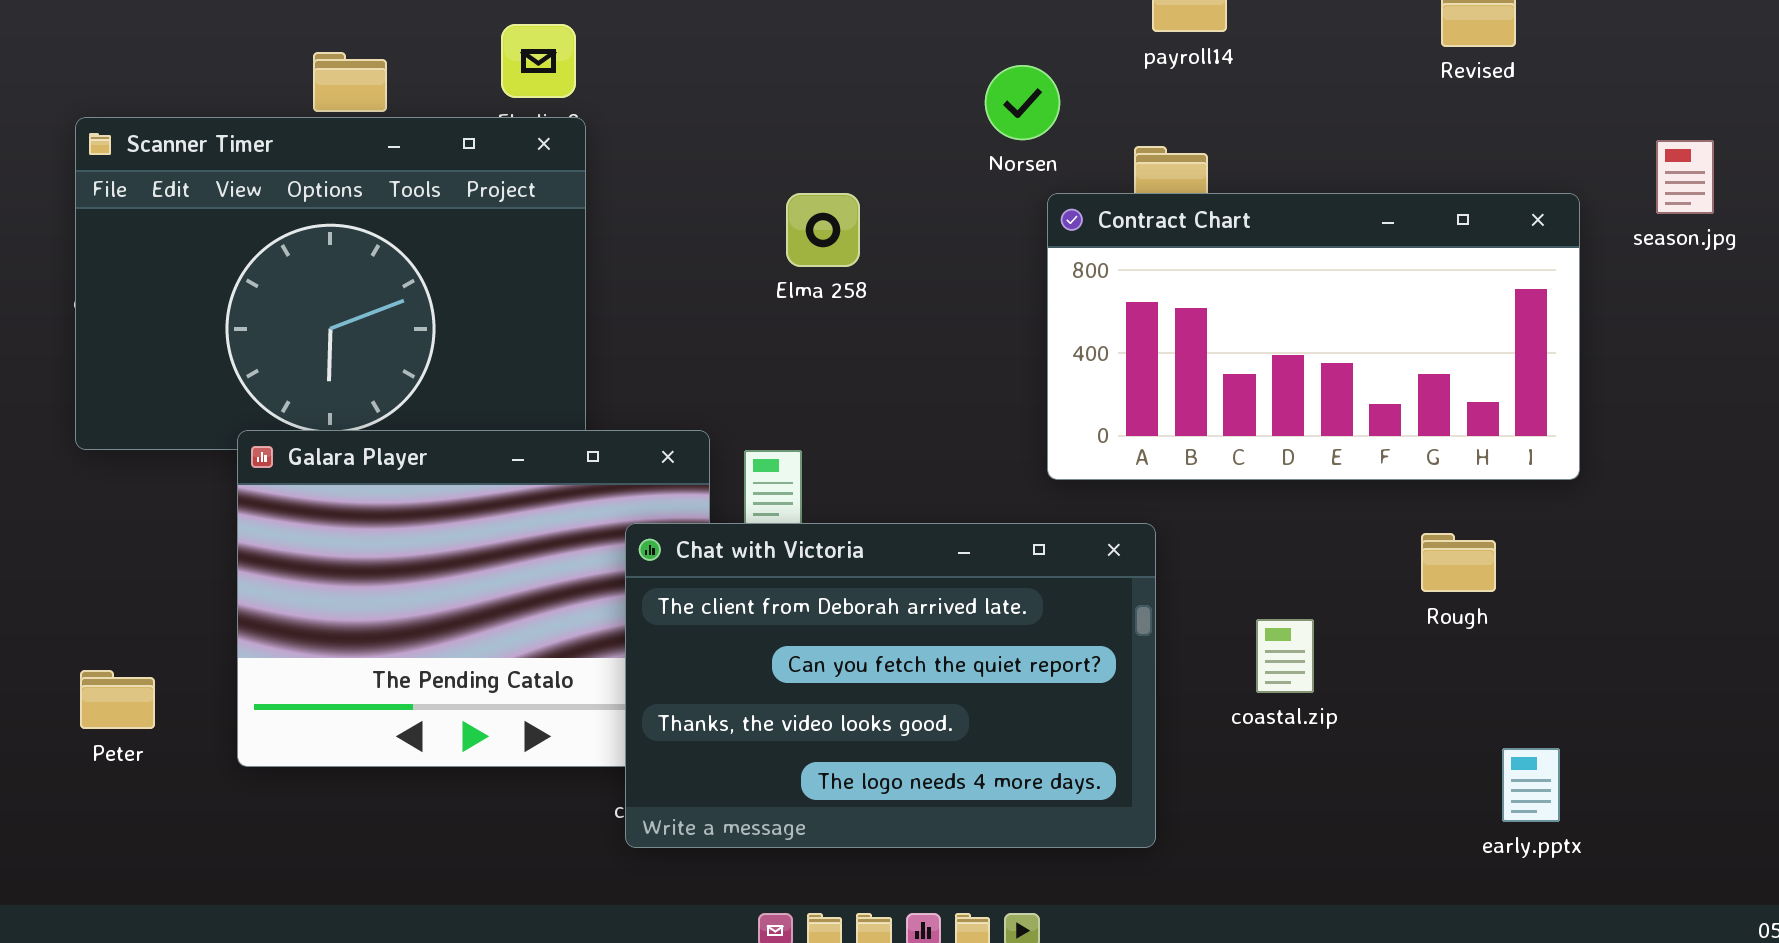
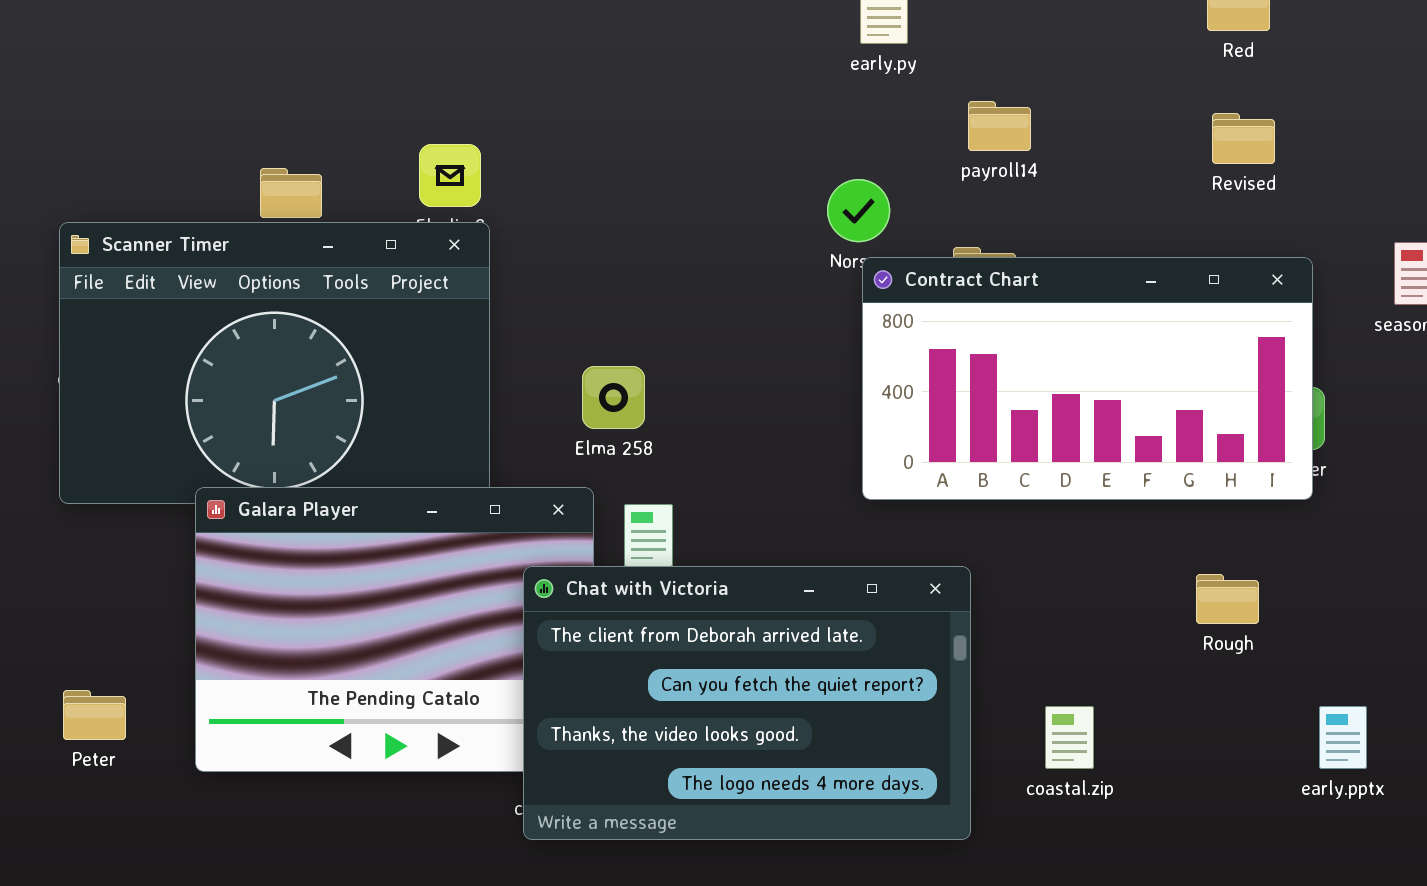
Elma 258: [786,193,860,267] -> [582,366,645,429], moved
Contract Chart: [1047,193,1580,480] -> [862,257,1313,500], moved
coastal.zip: [1256,619,1314,693] -> [1045,706,1094,769], moved
early.pptx: [1502,748,1560,822] -> [1319,706,1367,769], moved

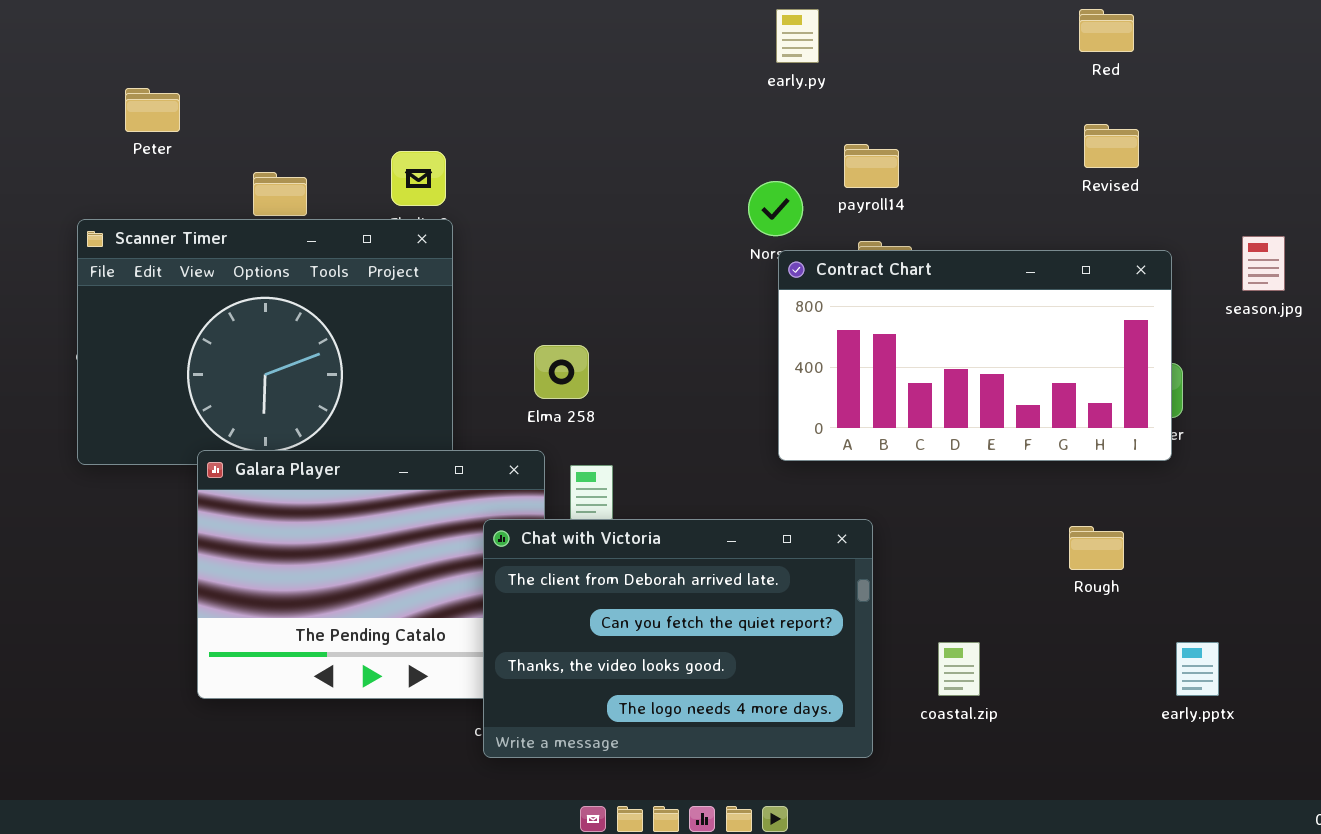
payroll14: [968,101,1031,151] -> [844,144,899,188], moved
Peter: [63,690,126,740] -> [125,88,180,132], moved

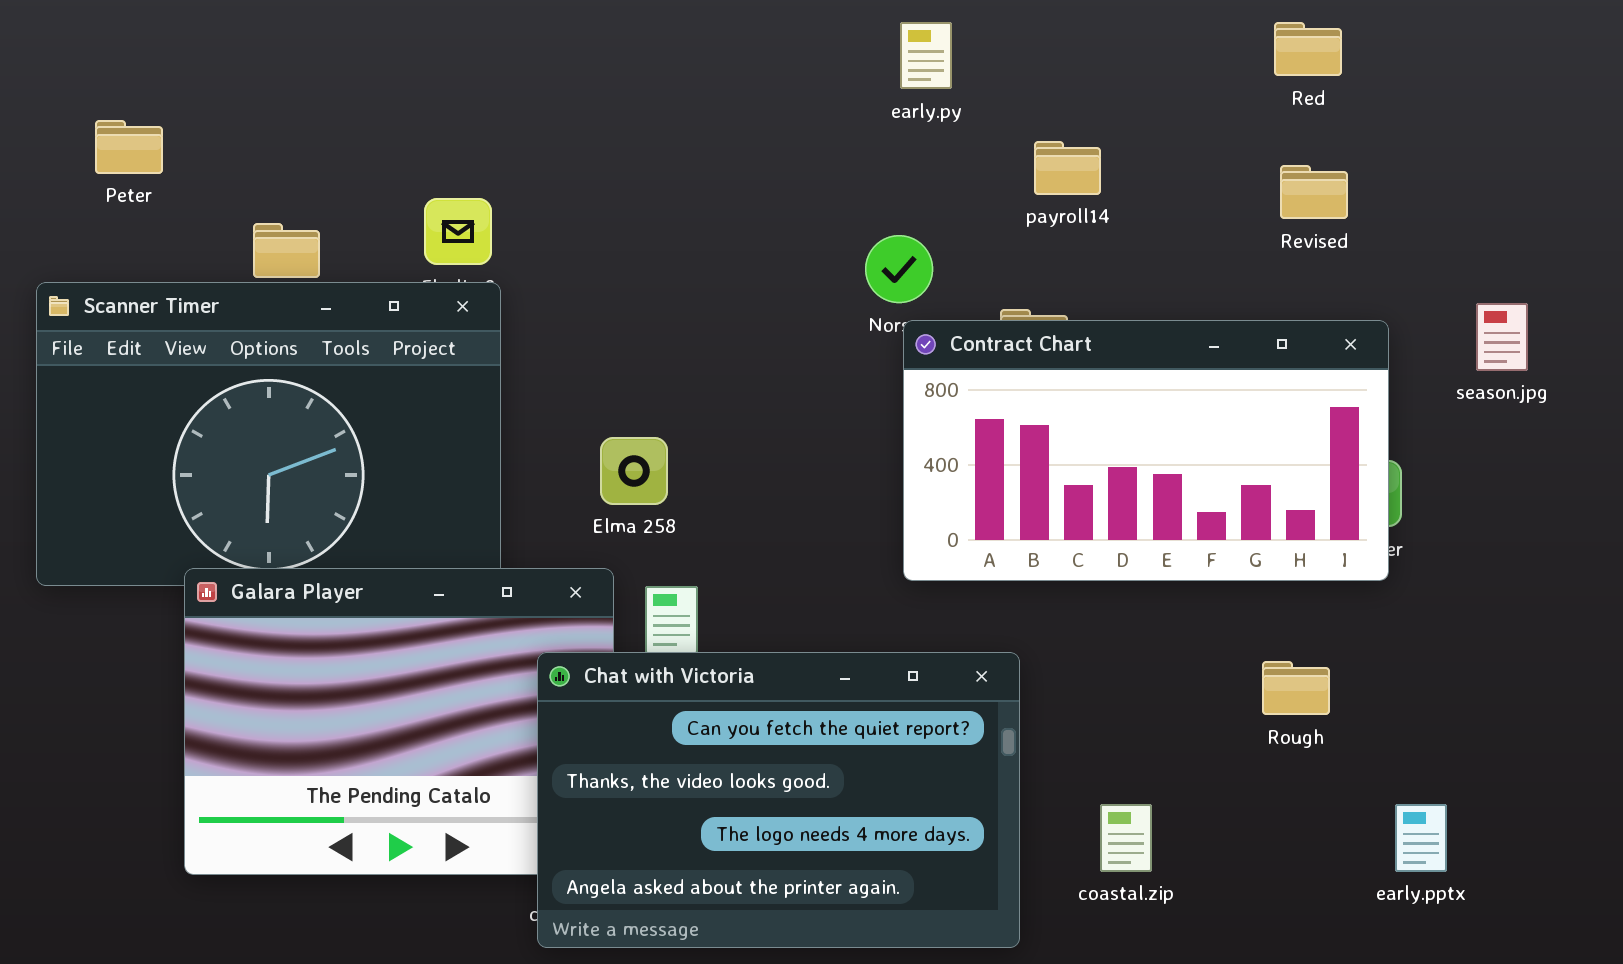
payroll14: [844,144,899,188] -> [1034,141,1101,195], moved
Chat with Victoria: [483,519,873,758] -> [537,652,1020,948], scrolled down 1 row

